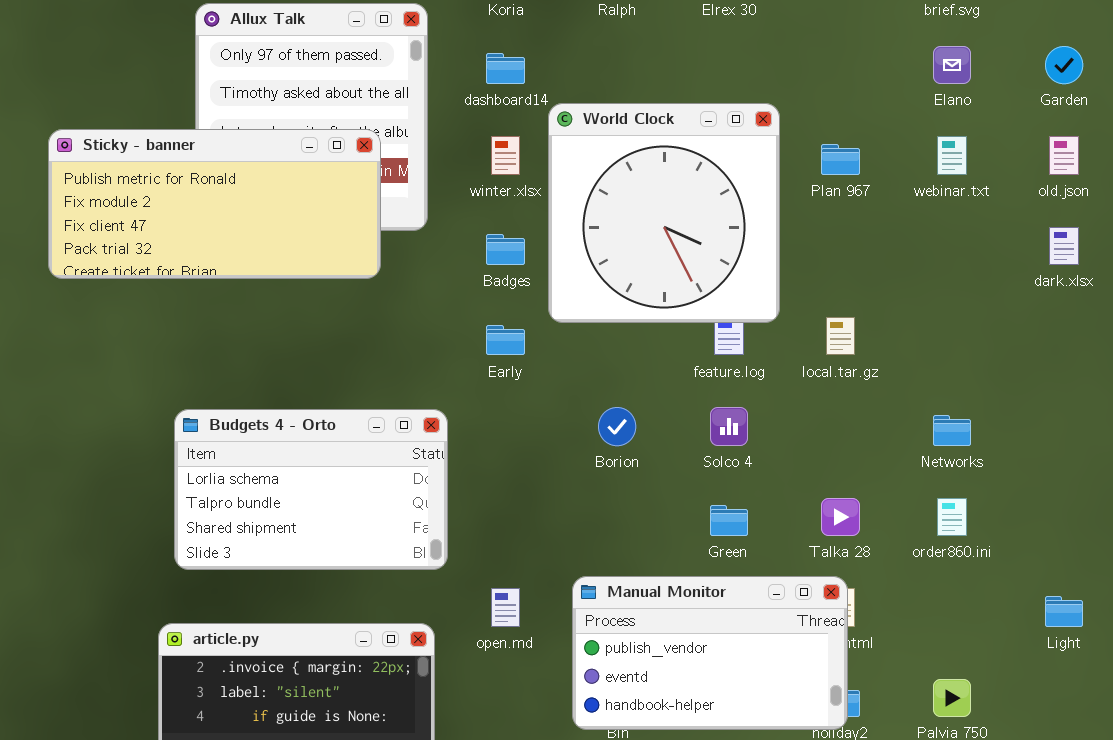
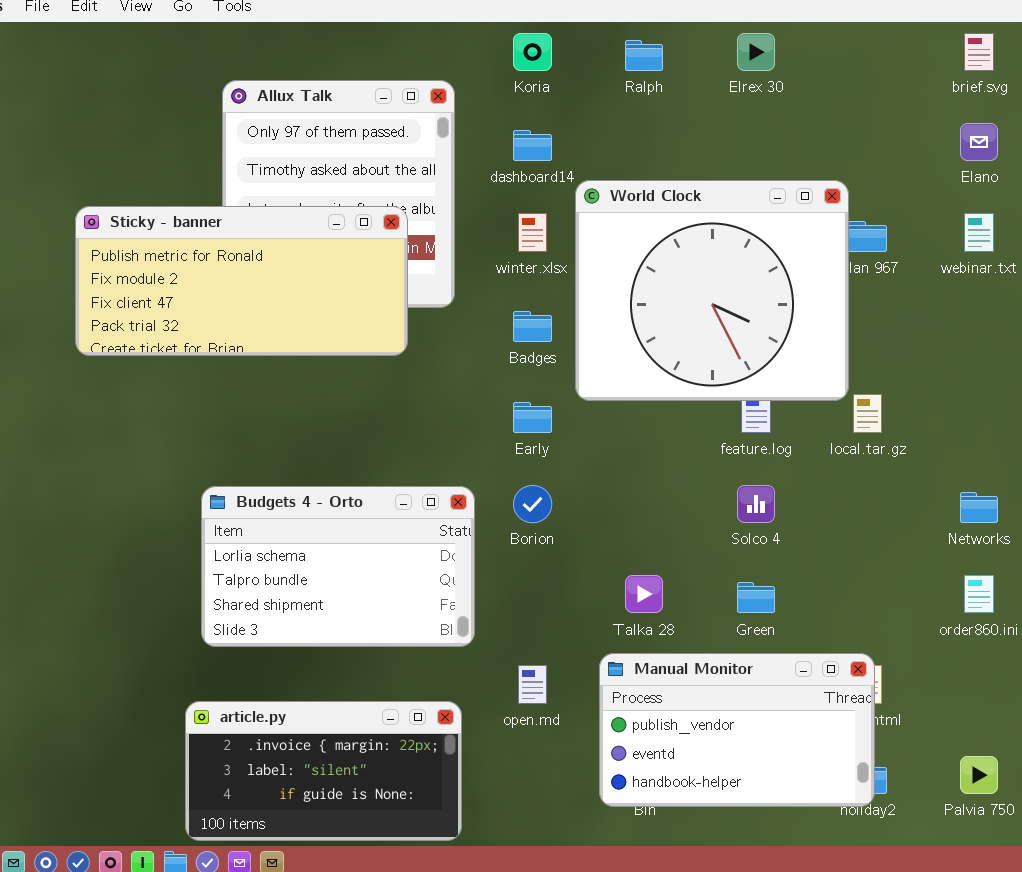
World Clock: [548,103,780,323] -> [575,180,849,401], resized
Borion: [598,407,636,446] -> [513,485,552,523], moved
Talka 28: [821,498,860,536] -> [625,575,663,613], moved

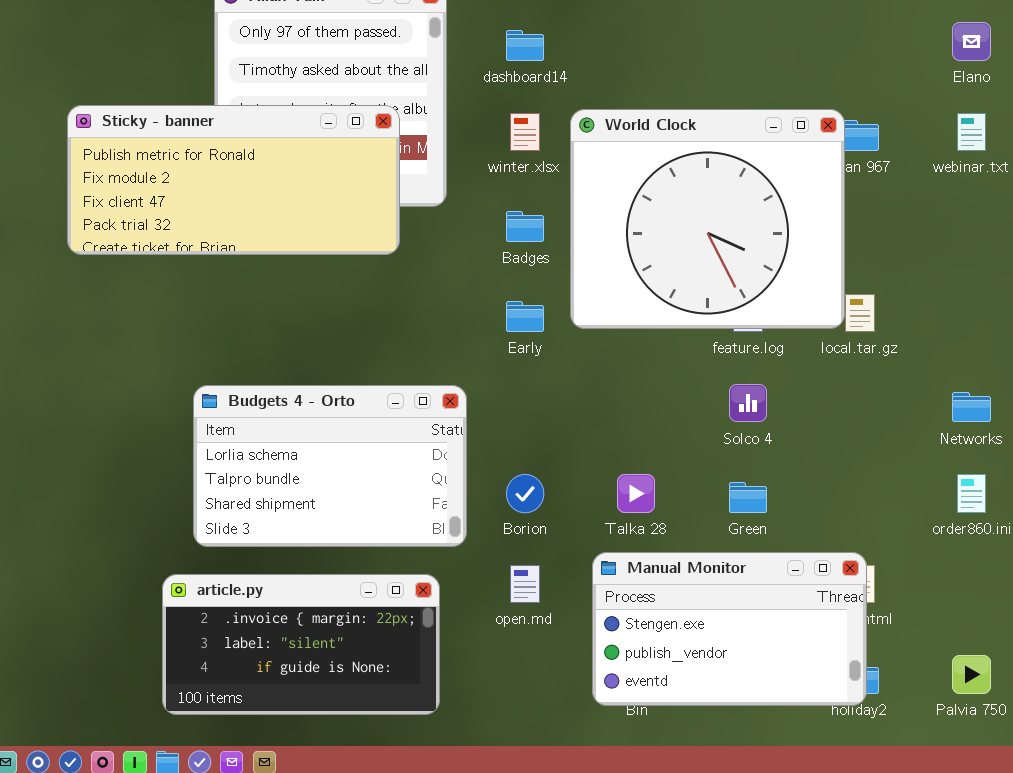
World Clock: [575,180,849,401] -> [570,109,845,329], moved
Borion: [513,485,552,523] -> [506,474,544,513], moved
Manual Monitor: [599,653,875,807] -> [592,552,867,706], scrolled up 1 row
article.py: [185,701,462,841] -> [162,574,440,715], moved

